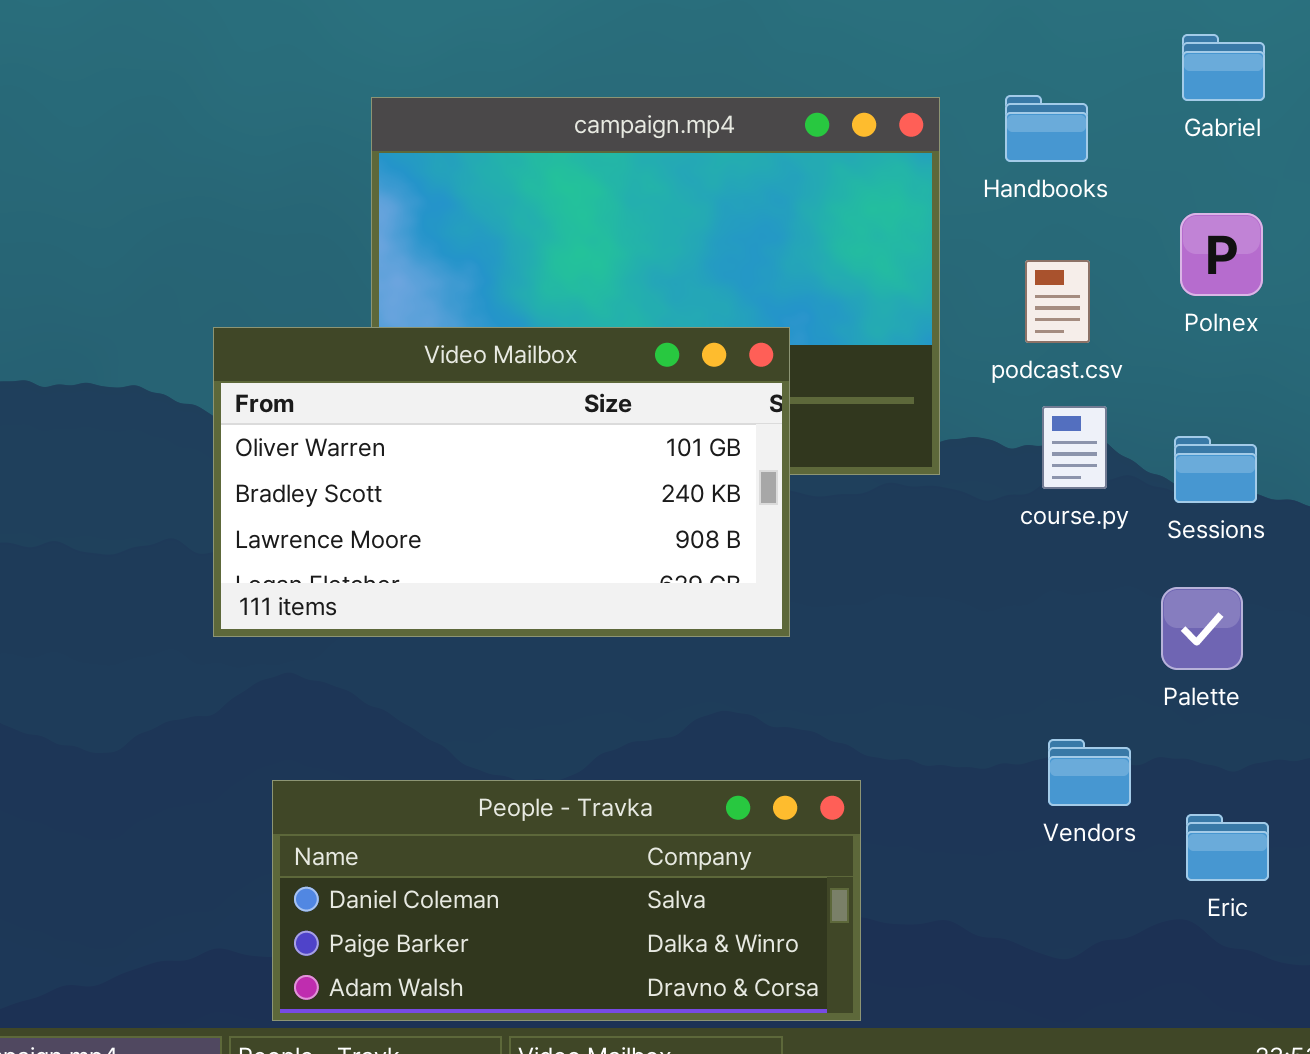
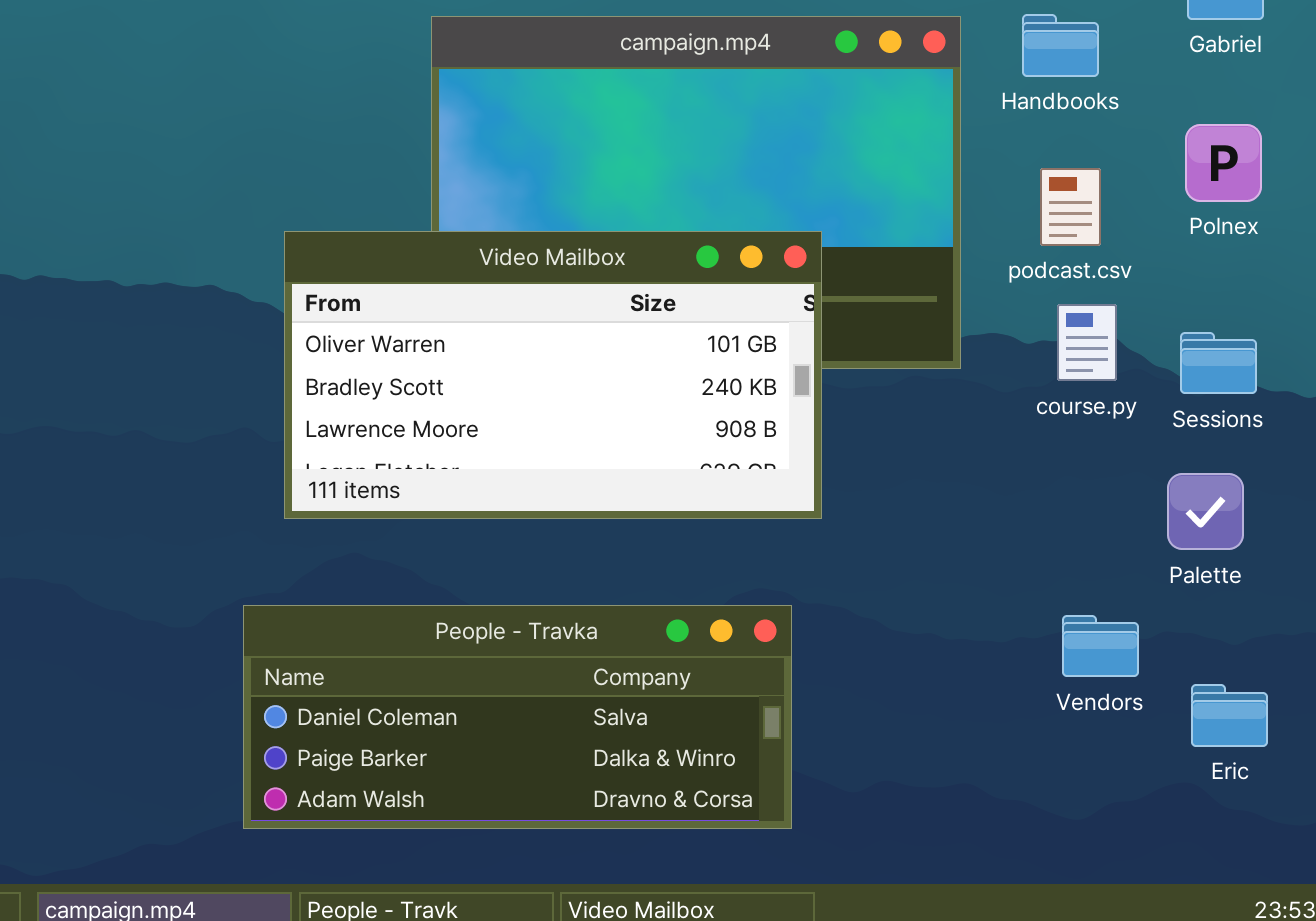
People - Travka: [272,780,861,1021] -> [243,605,792,829], moved

